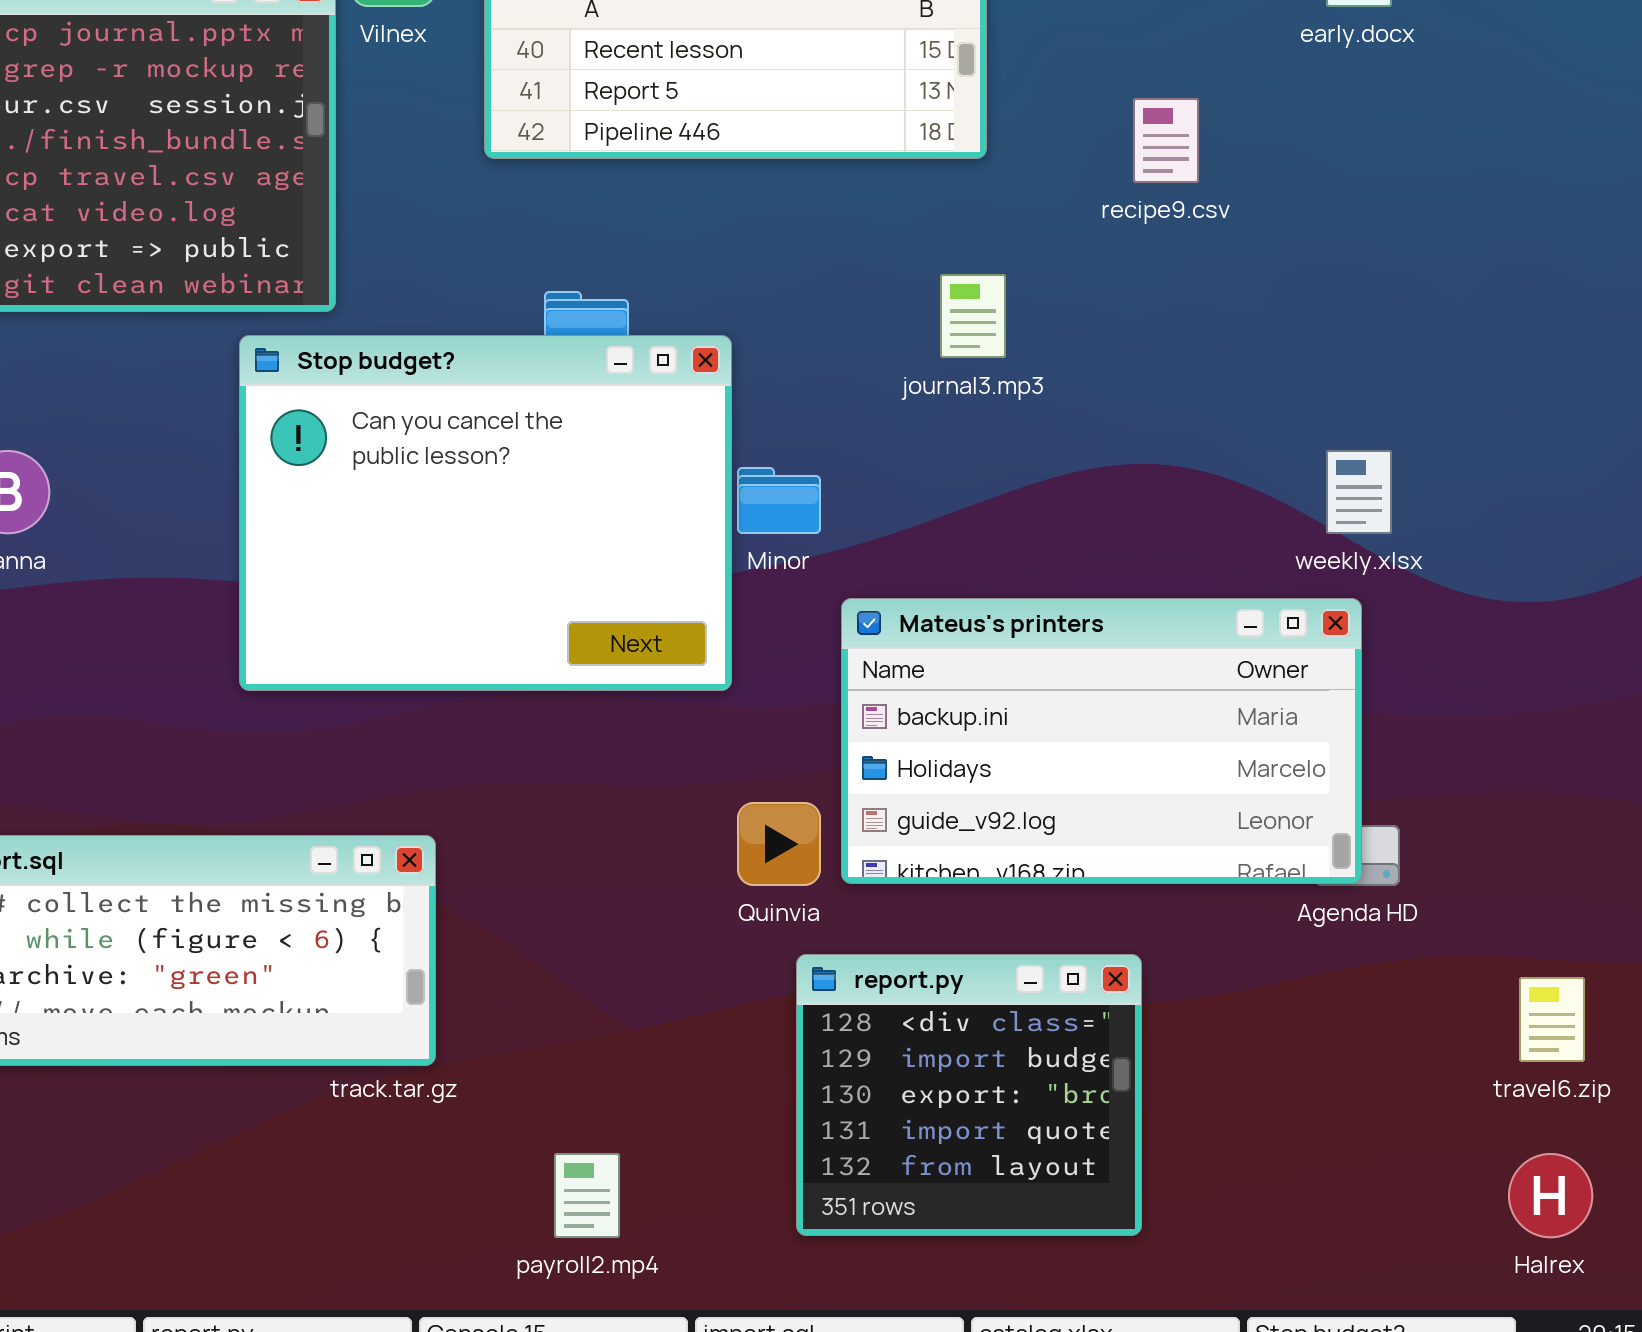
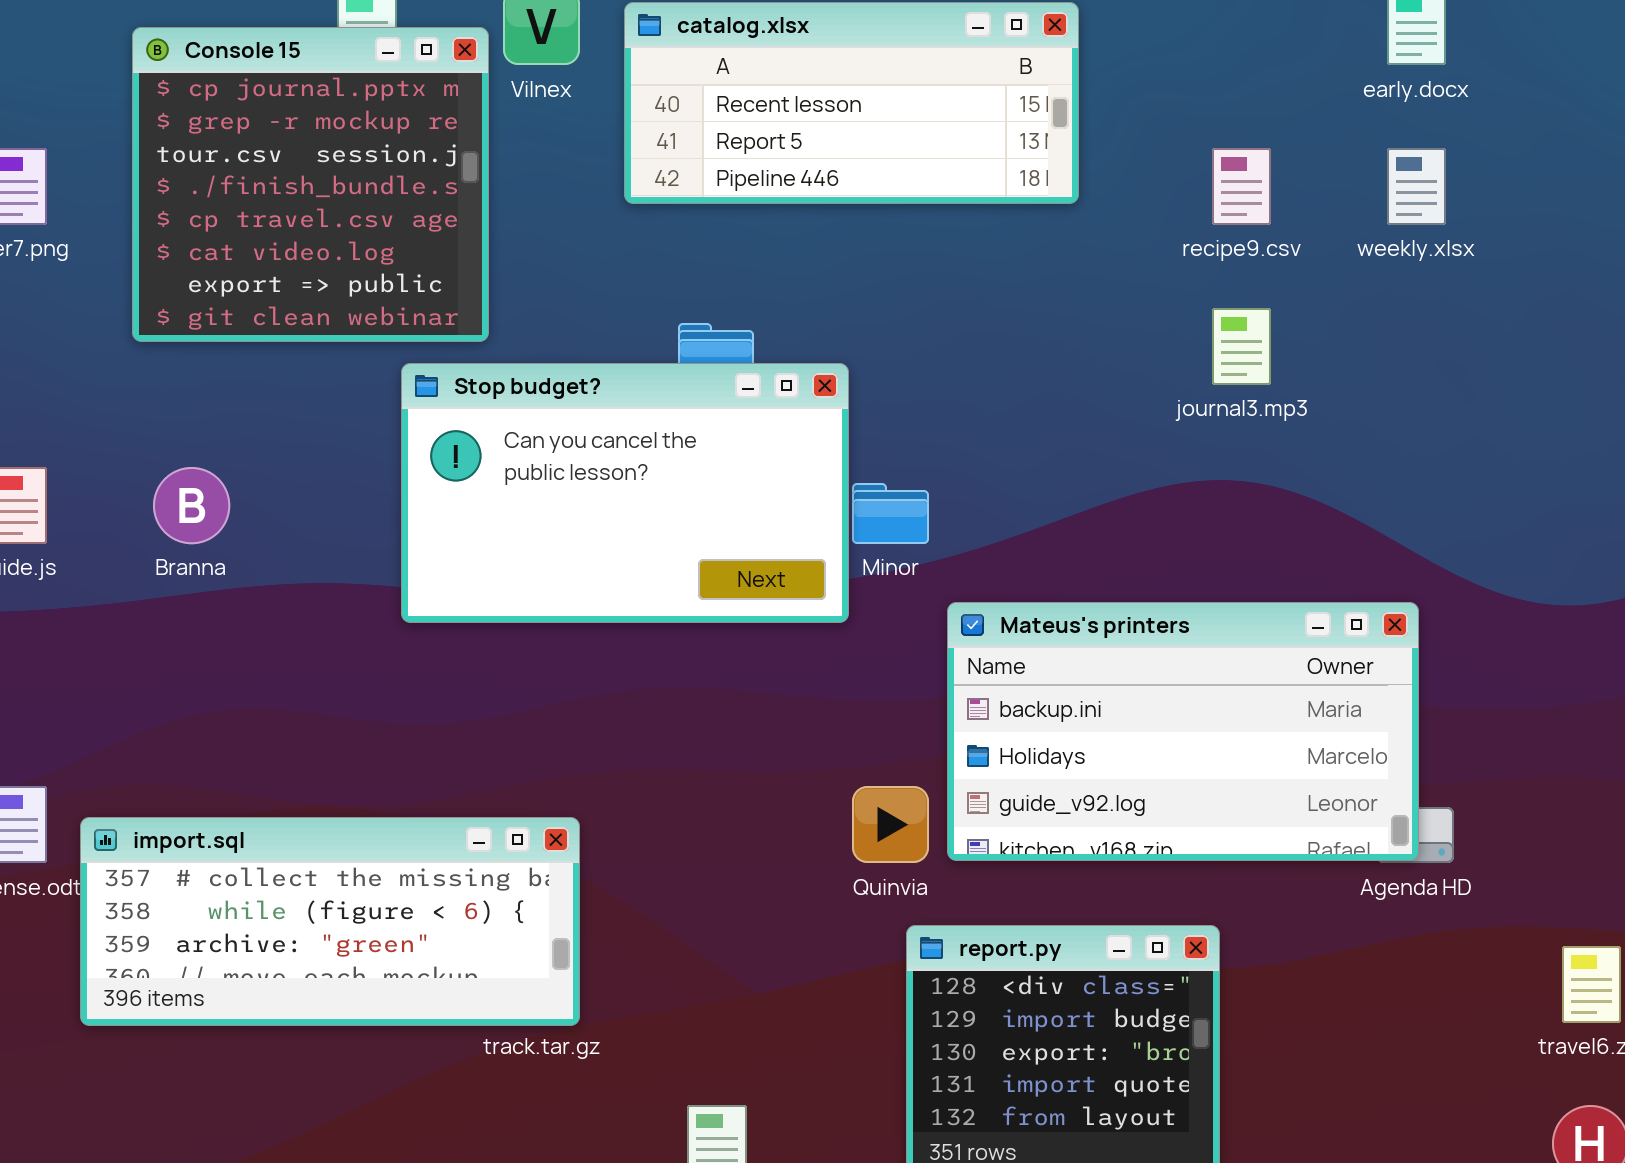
journal3.mp3: [940,274,1006,358] -> [1212,308,1271,385], moved
Stop budget?: [239,335,732,691] -> [401,363,849,623], resized
weekly.xlsx: [1326,450,1392,534] -> [1387,148,1446,225], moved

